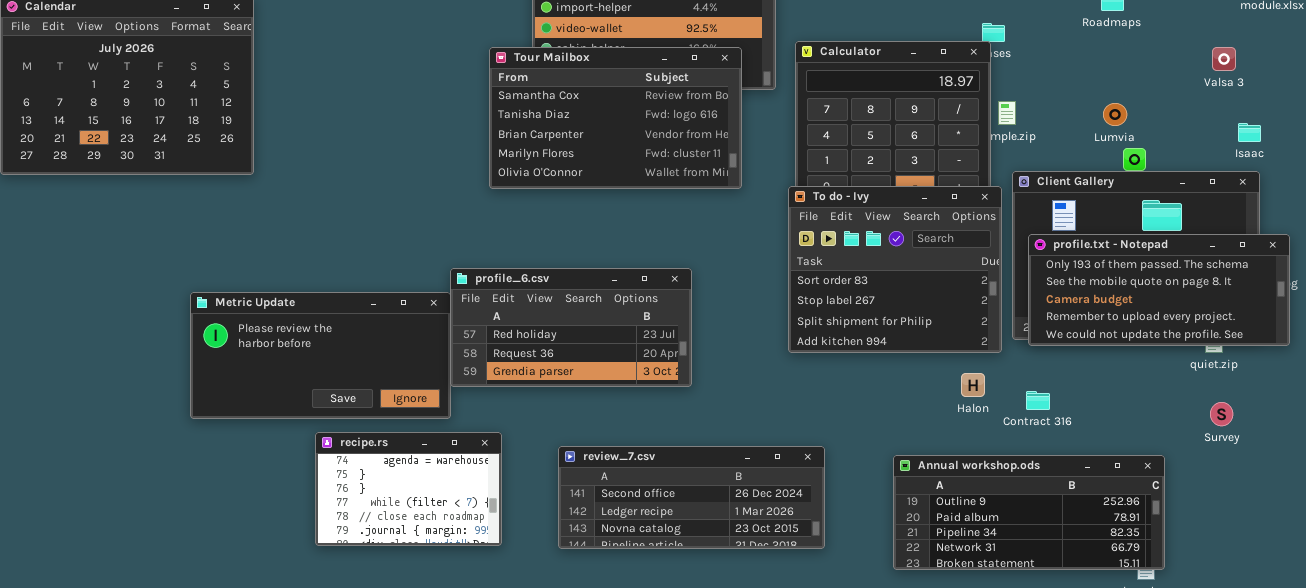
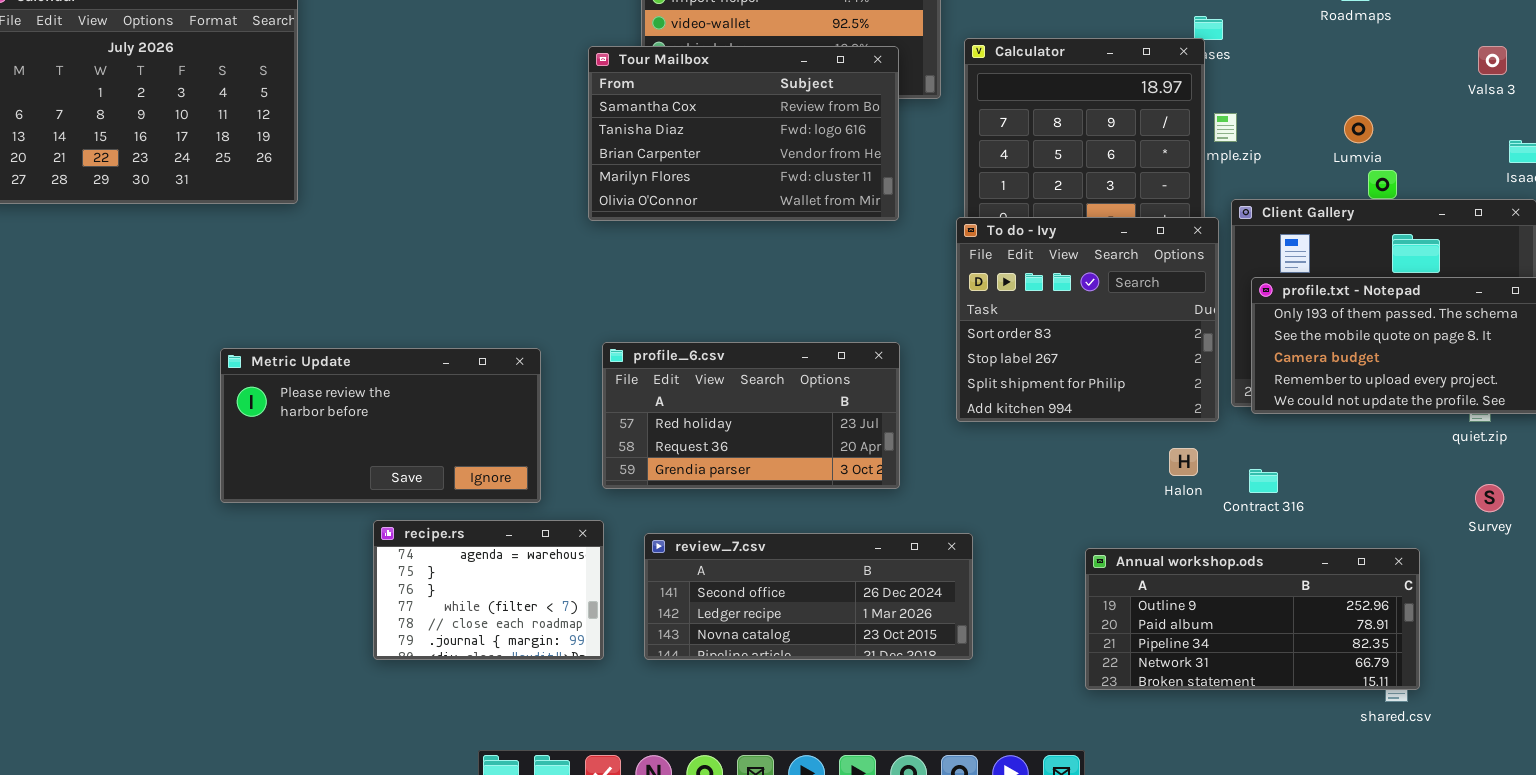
profile_6.csv: [450,268,692,387] -> [602,342,900,489], moved
review_7.csv: [558,446,825,549] -> [644,533,973,660], moved

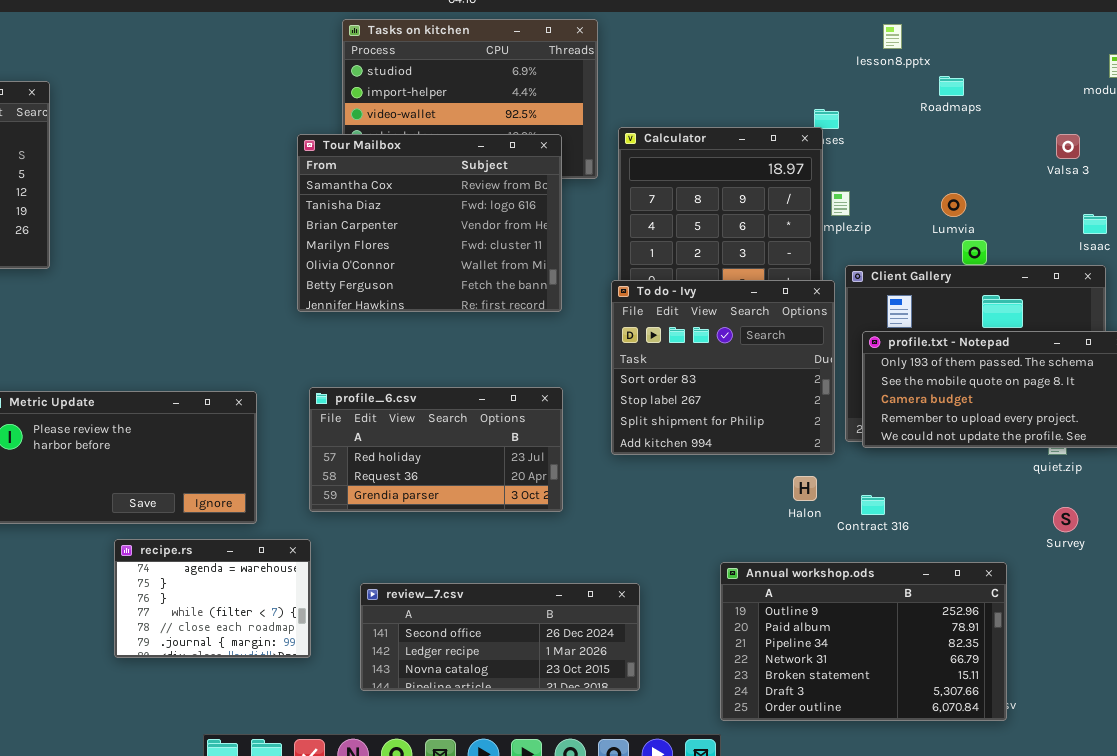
Tour Mailbox: [588,46,899,221] -> [297,134,562,312], resized
review_7.csv: [644,533,973,660] -> [360,583,640,691], moved
Annual workshop.ods: [1085,548,1420,690] -> [720,562,1007,721], resized

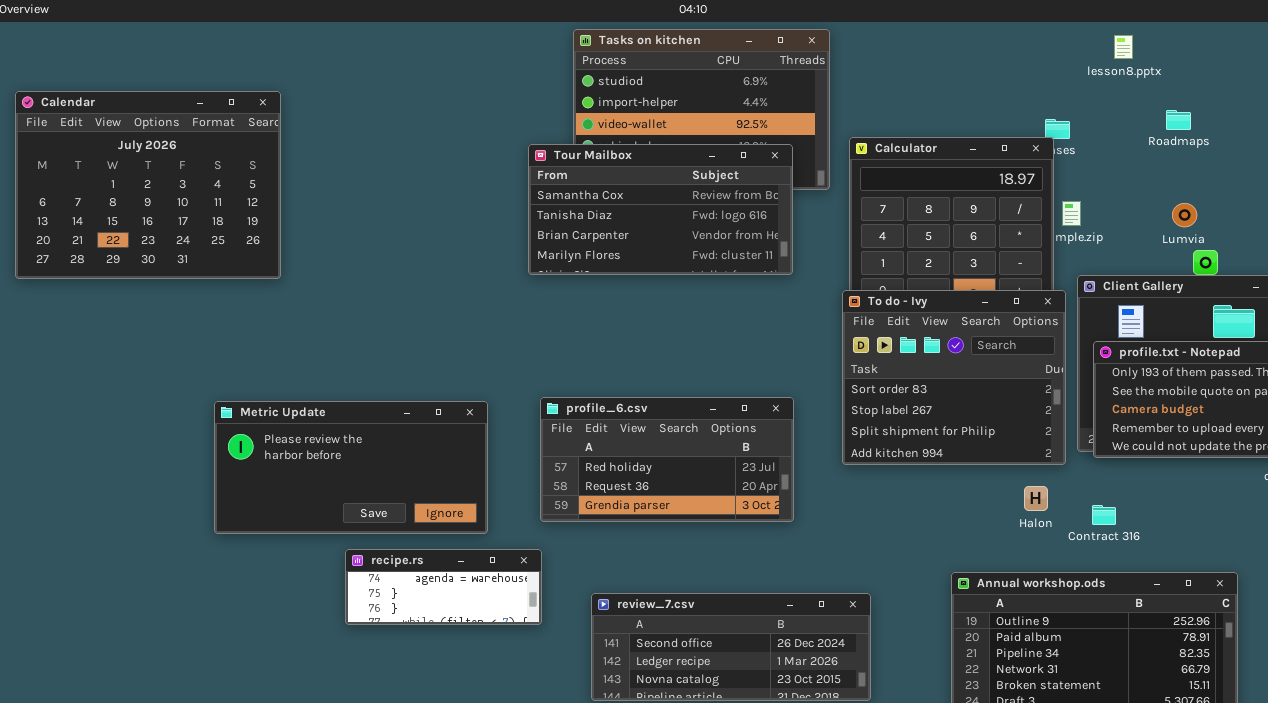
Roadmaps: [939,76,964,96] -> [1166,110,1191,130], moved
Tour Mailbox: [297,134,562,312] -> [528,144,793,275], resized
recipe.rs: [114,539,311,658] -> [345,549,542,625], resized

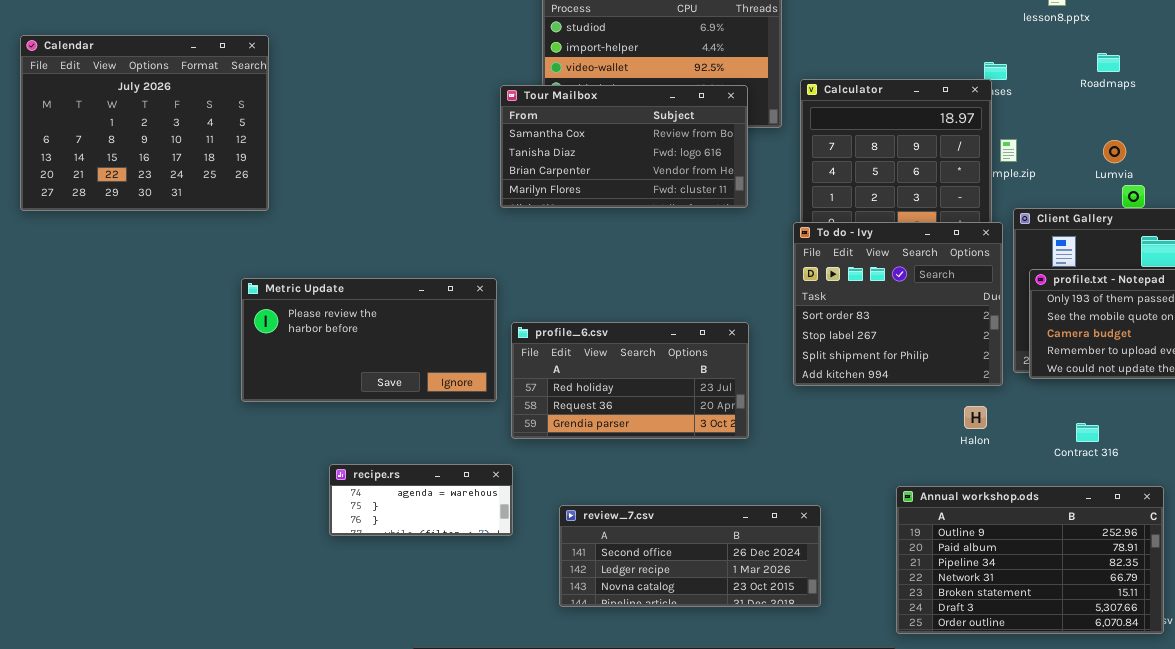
Metric Update: [214,401,488,534] -> [241,278,497,402], moved
Contract 316: [1092,505,1116,525] -> [1076,423,1099,442], moved

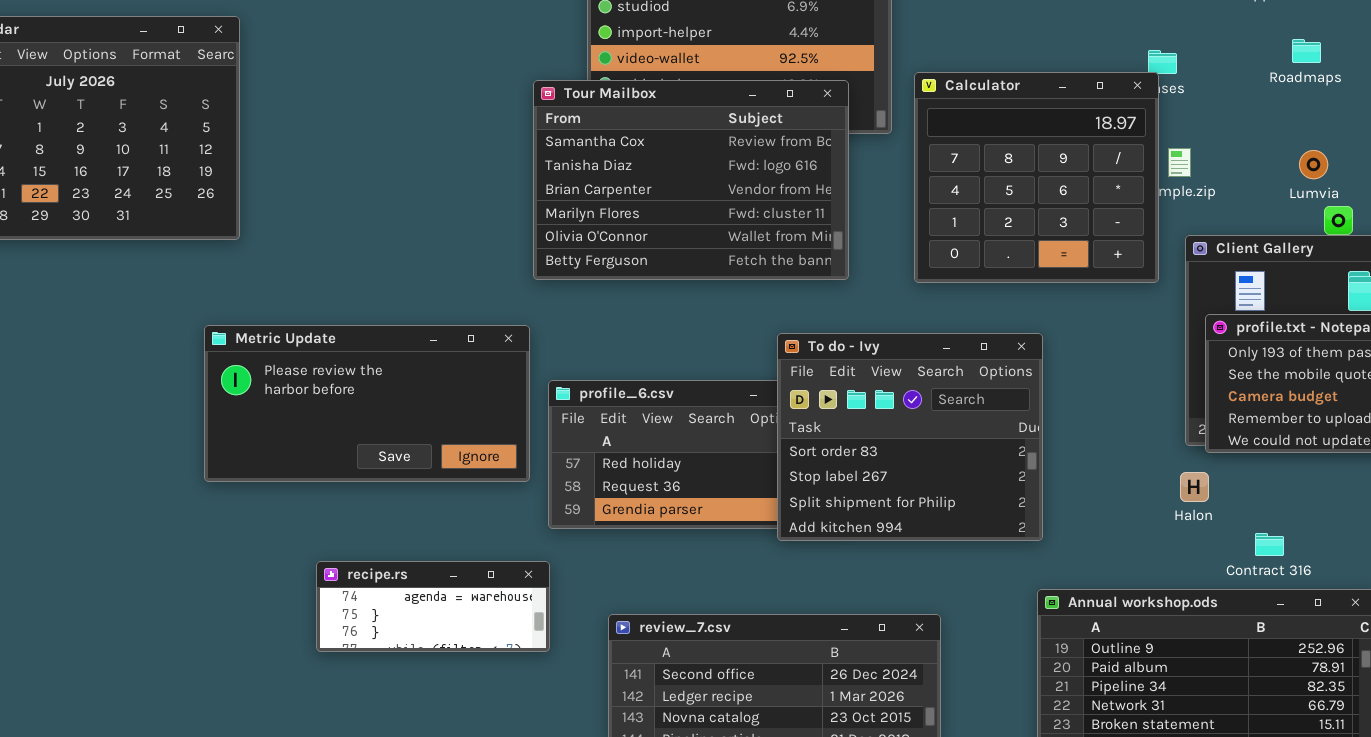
Tour Mailbox: [500,85,748,208] -> [533,80,849,280], resized
To do - Ivy: [793,222,1003,386] -> [777,333,1043,541], moved
Halon: [964,406,987,429] -> [1180,472,1209,502], moved
Contract 316: [1076,423,1099,442] -> [1255,533,1284,556], moved

